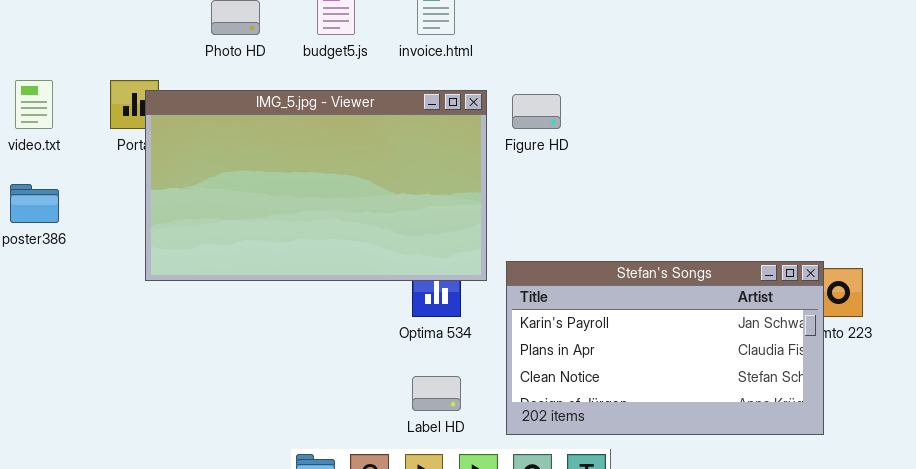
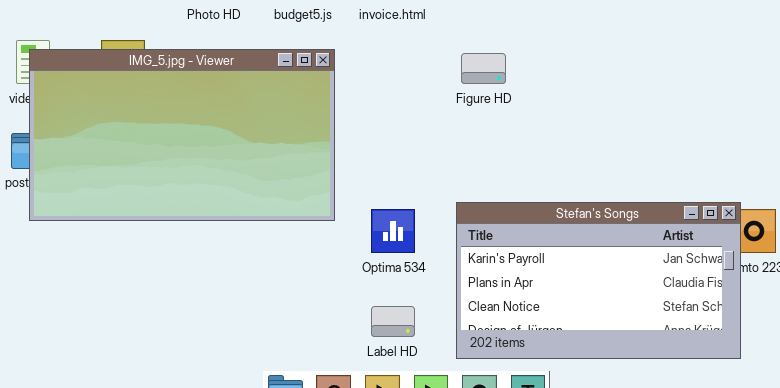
IMG_5.jpg - Viewer: [145,90,487,281] -> [29,49,335,221], moved

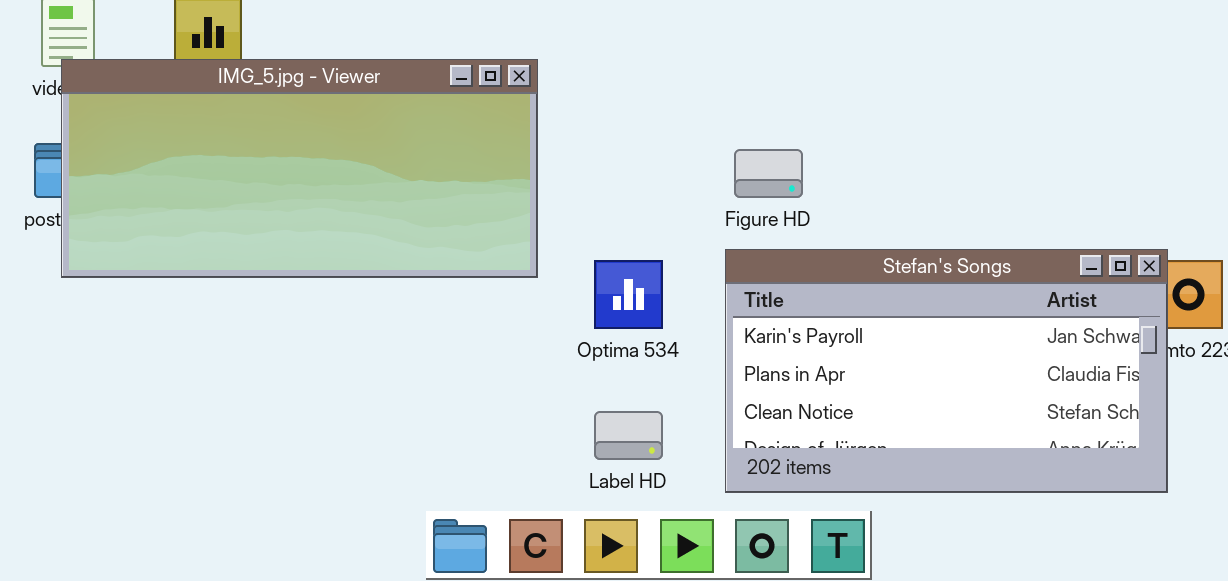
IMG_5.jpg - Viewer: [29,49,335,221] -> [61,59,538,278], resized
Figure HD: [461,53,506,84] -> [734,149,803,198], moved

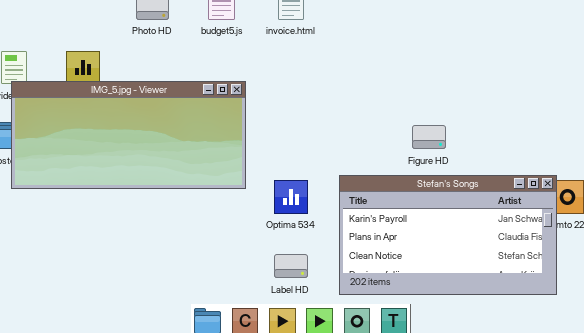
Figure HD: [734,149,803,198] -> [412,125,446,149], moved

